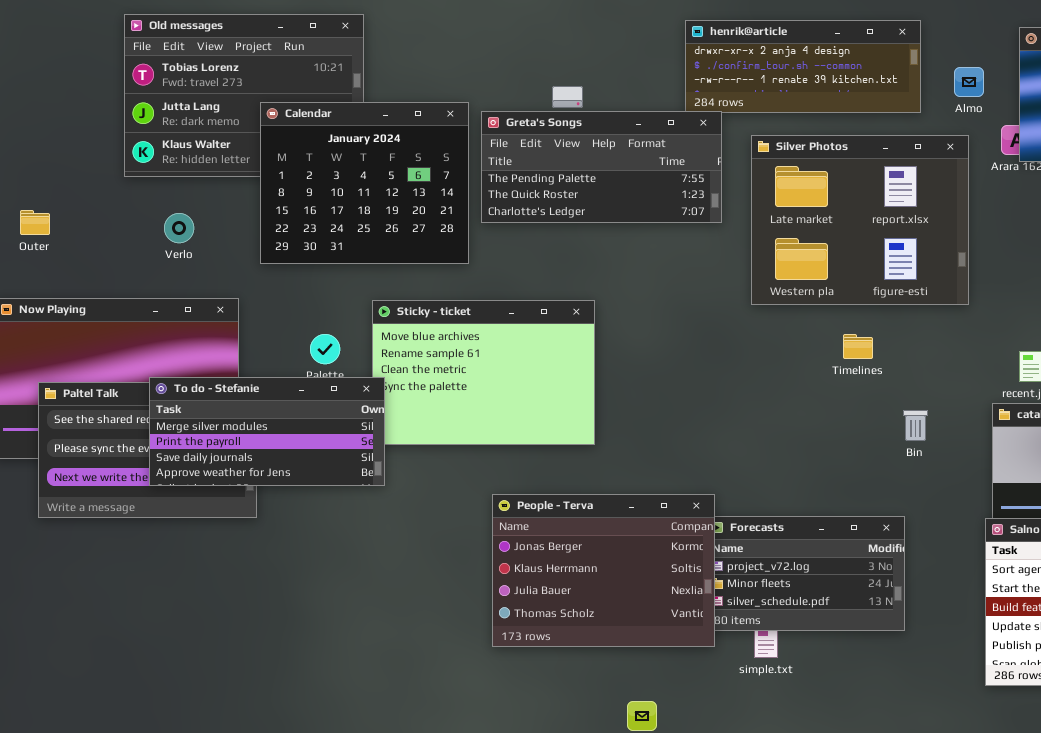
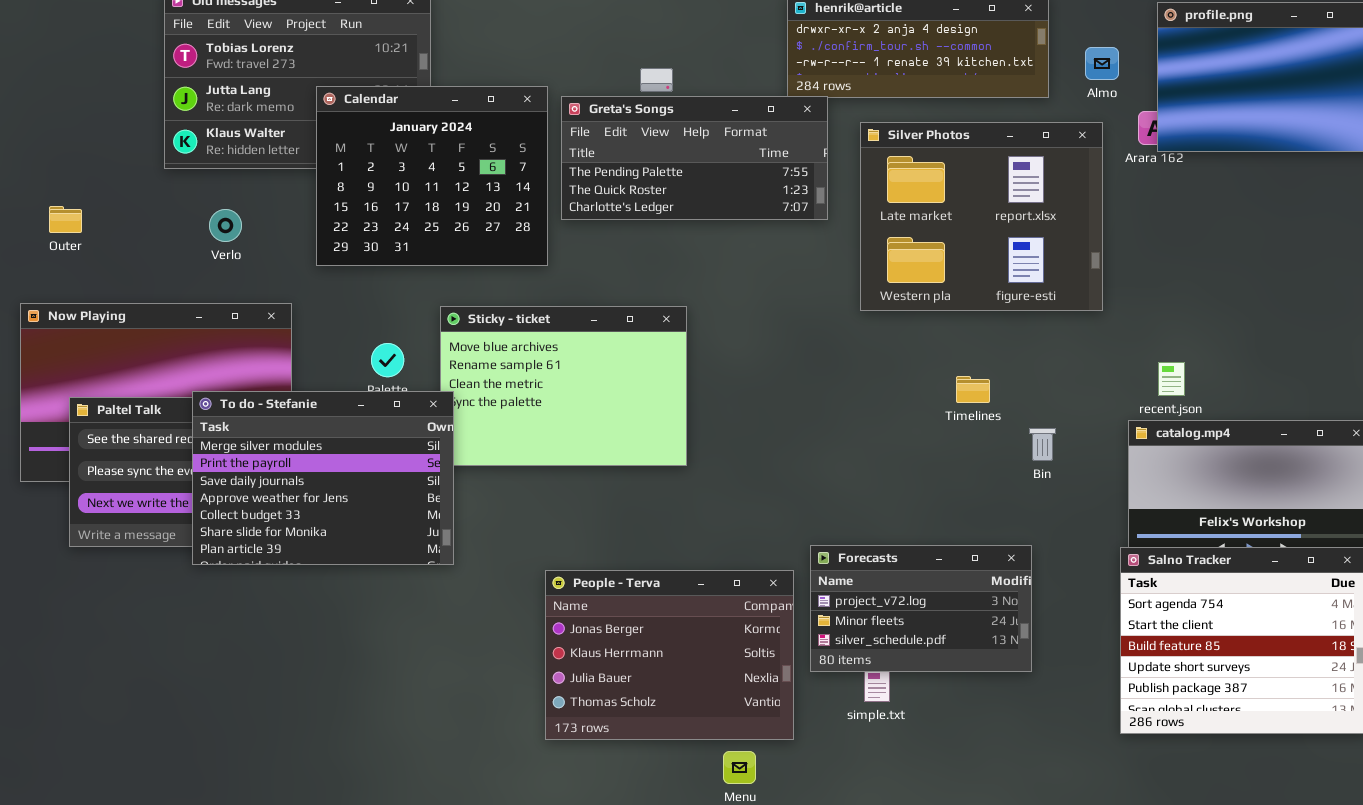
Timelines: [843,334,873,359] -> [956,376,990,403], moved
To do - Stefanie: [149,377,385,486] -> [192,391,454,565], resized
People - Terva: [492,494,715,647] -> [545,570,794,740], moved

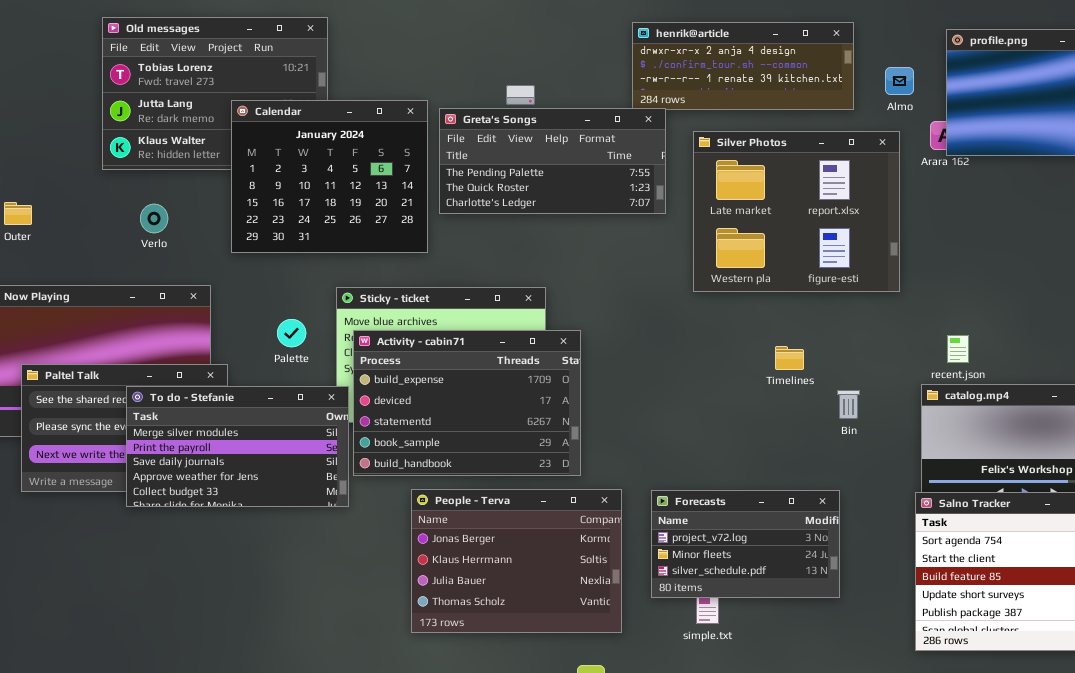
Activity - cabin71: none -> [353,330,581,476], opened
To do - Stefanie: [192,391,454,565] -> [126,386,349,507], resized
People - Terva: [545,570,794,740] -> [411,489,622,633], moved

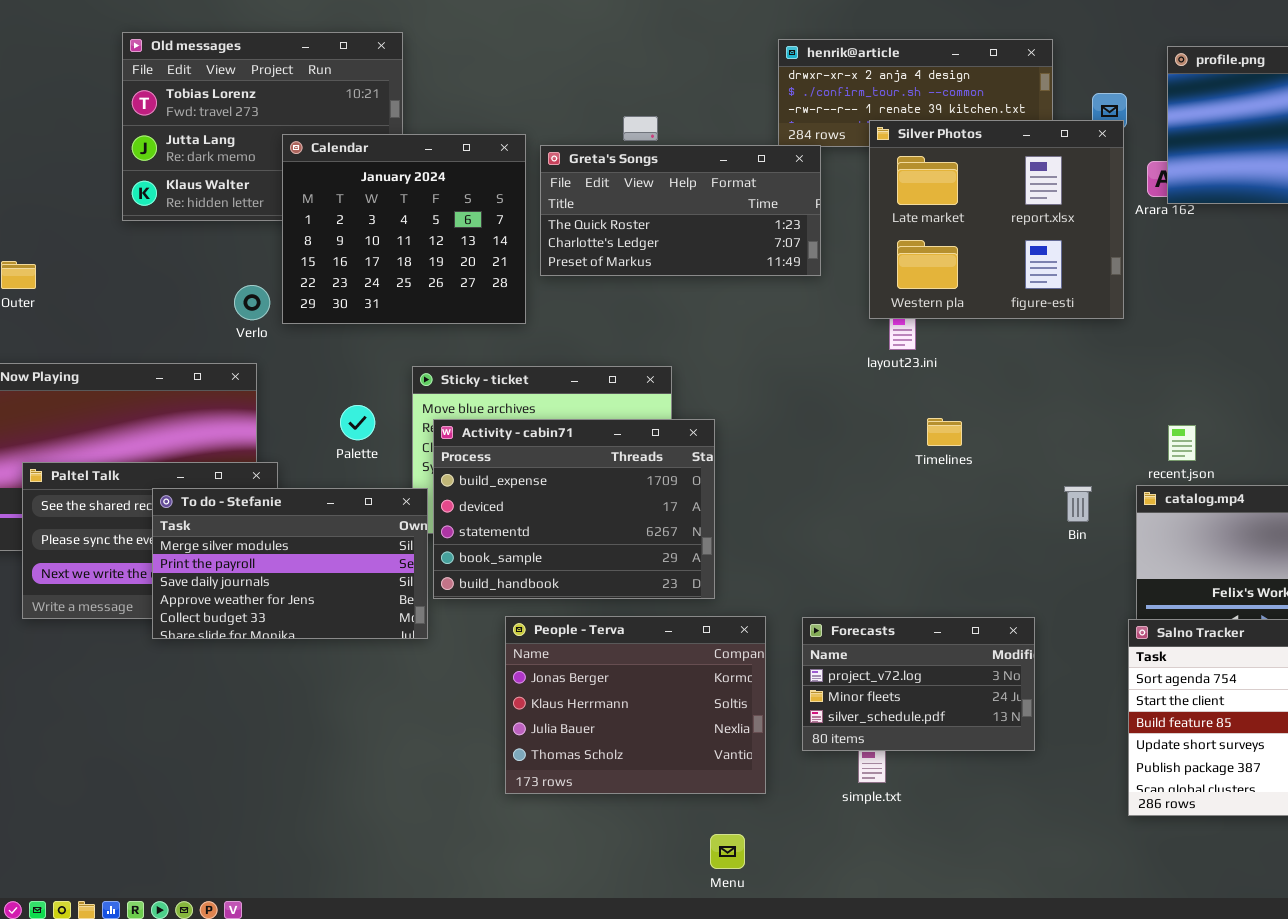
Greta's Songs: [439,108,666,214] -> [540,145,821,276], scrolled down 1 row
Silver Photos: [693,131,900,292] -> [869,120,1124,319], moved
Verlo: [140,204,168,233] -> [234,285,270,320], moved
Timelines: [775,346,804,370] -> [927,418,962,446], moved
Bin: [837,390,860,419] -> [1064,486,1092,522], moved

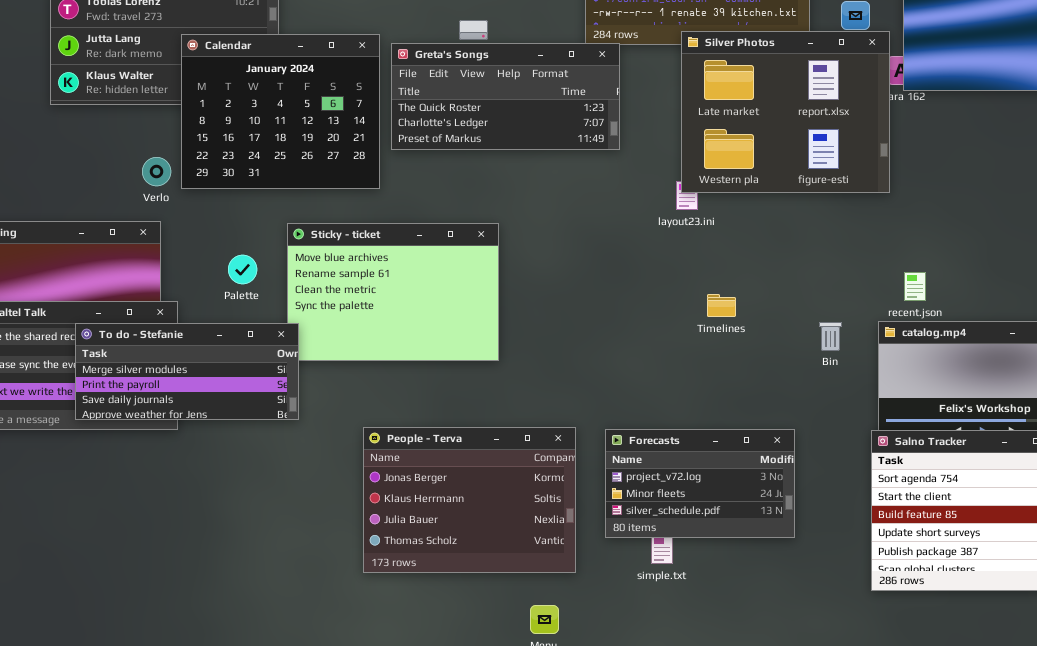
Silver Photos: [869,120,1124,319] -> [681,31,890,193], moved
Timelines: [927,418,962,446] -> [707,294,736,317], moved
Activity - cabin71: [433,419,715,599] -> none, closed
To do - Stefanie: [152,488,428,639] -> [75,323,299,420], resized

